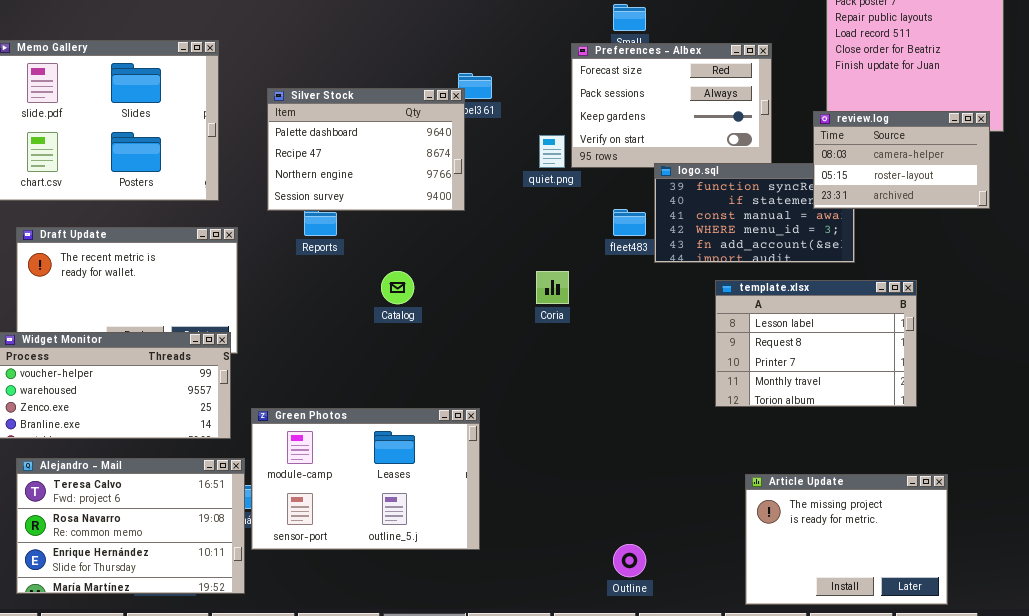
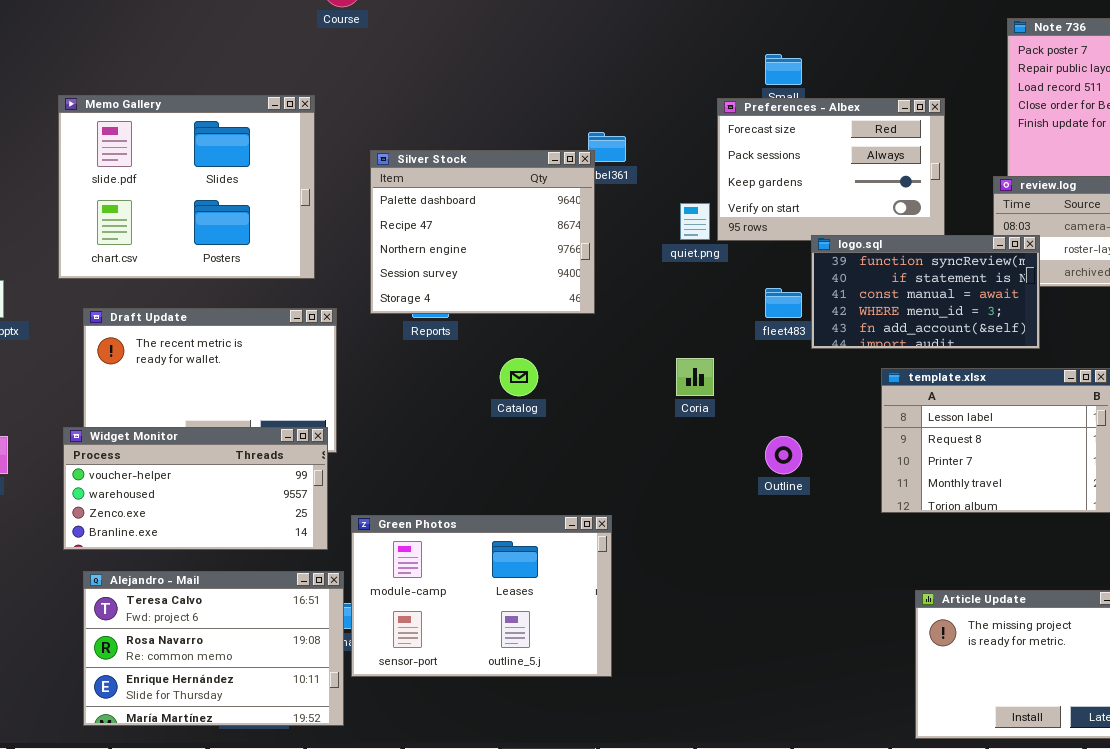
Silver Stock: [267,88,465,211] -> [370,150,595,314], resized
logo.sql: [654,163,855,263] -> [811,235,1040,349], raised
Outline: [613,544,646,577] -> [765,436,802,474], moved

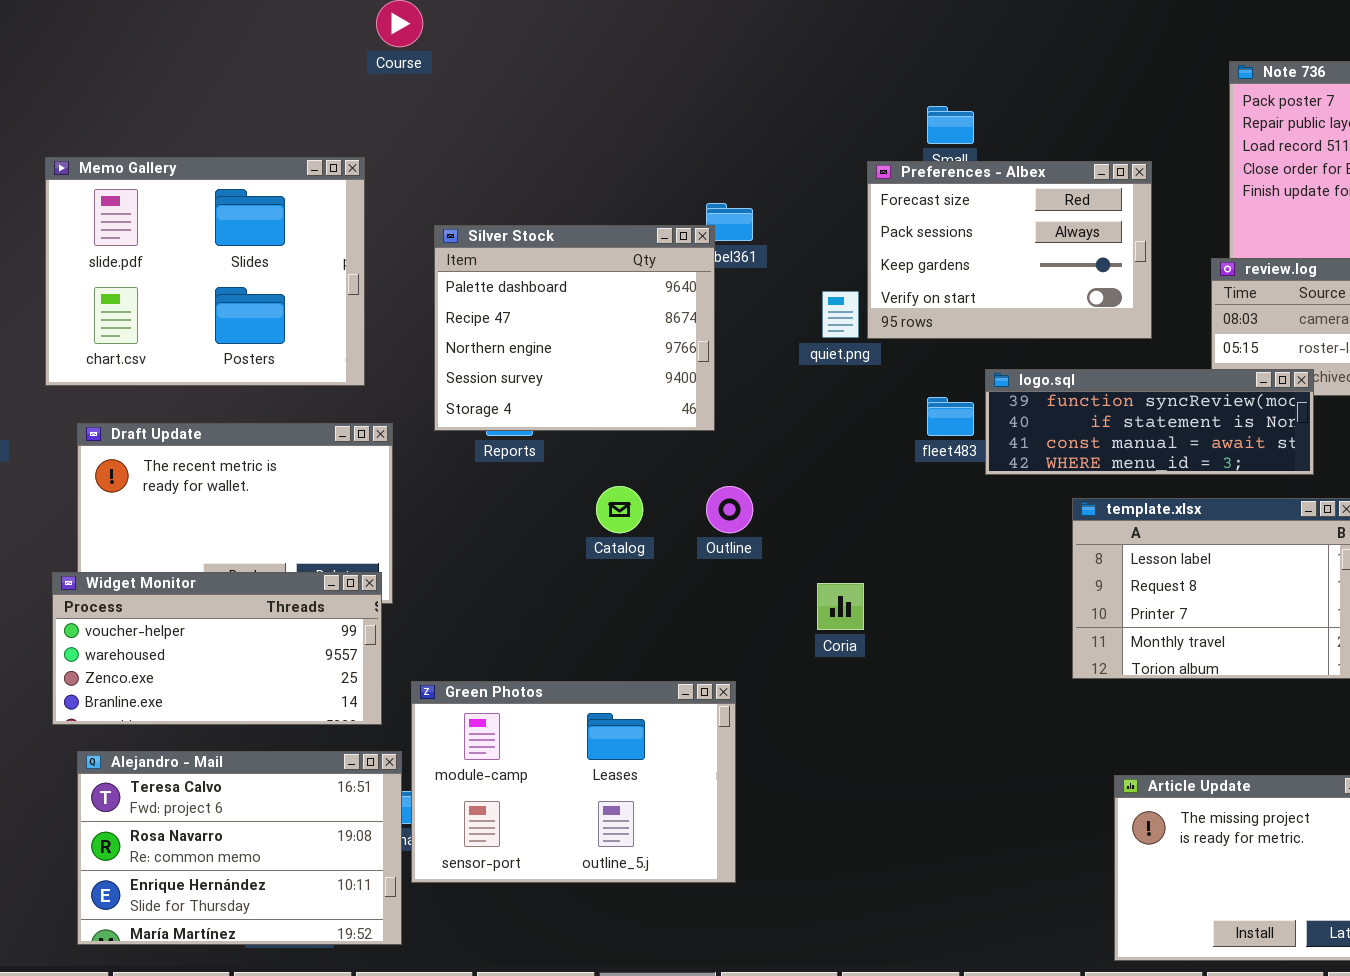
logo.sql: [811,235,1040,349] -> [985,369,1314,475], resized
Coria: [676,358,714,396] -> [817,583,864,630], moved
Outline: [765,436,802,474] -> [706,486,753,533], moved

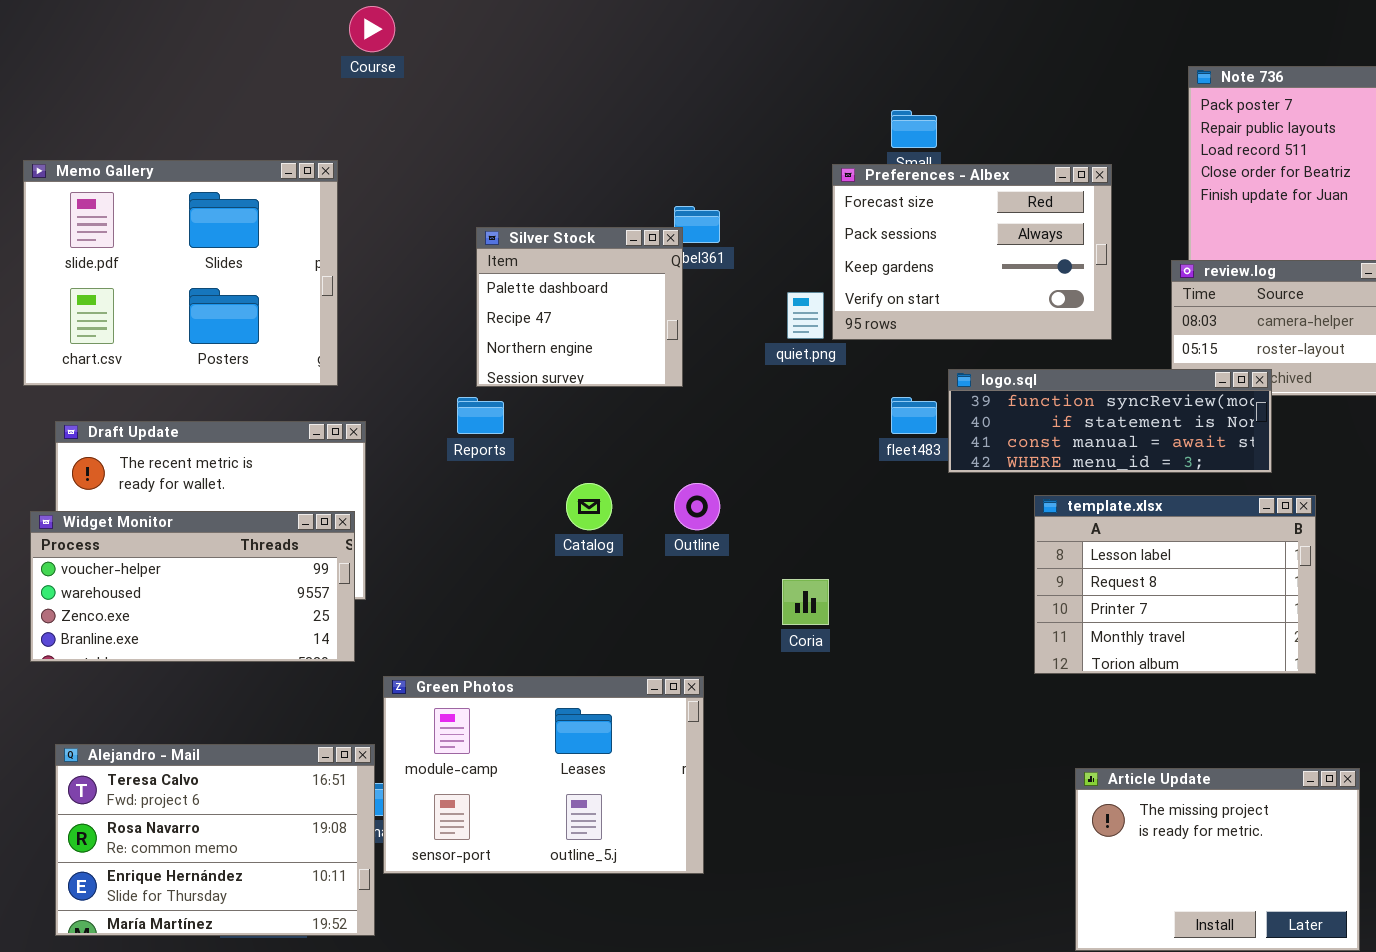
Silver Stock: [434,225,715,431] -> [476,227,683,387], resized
Widget Monitor: [52,572,382,725] -> [30,511,355,662], moved

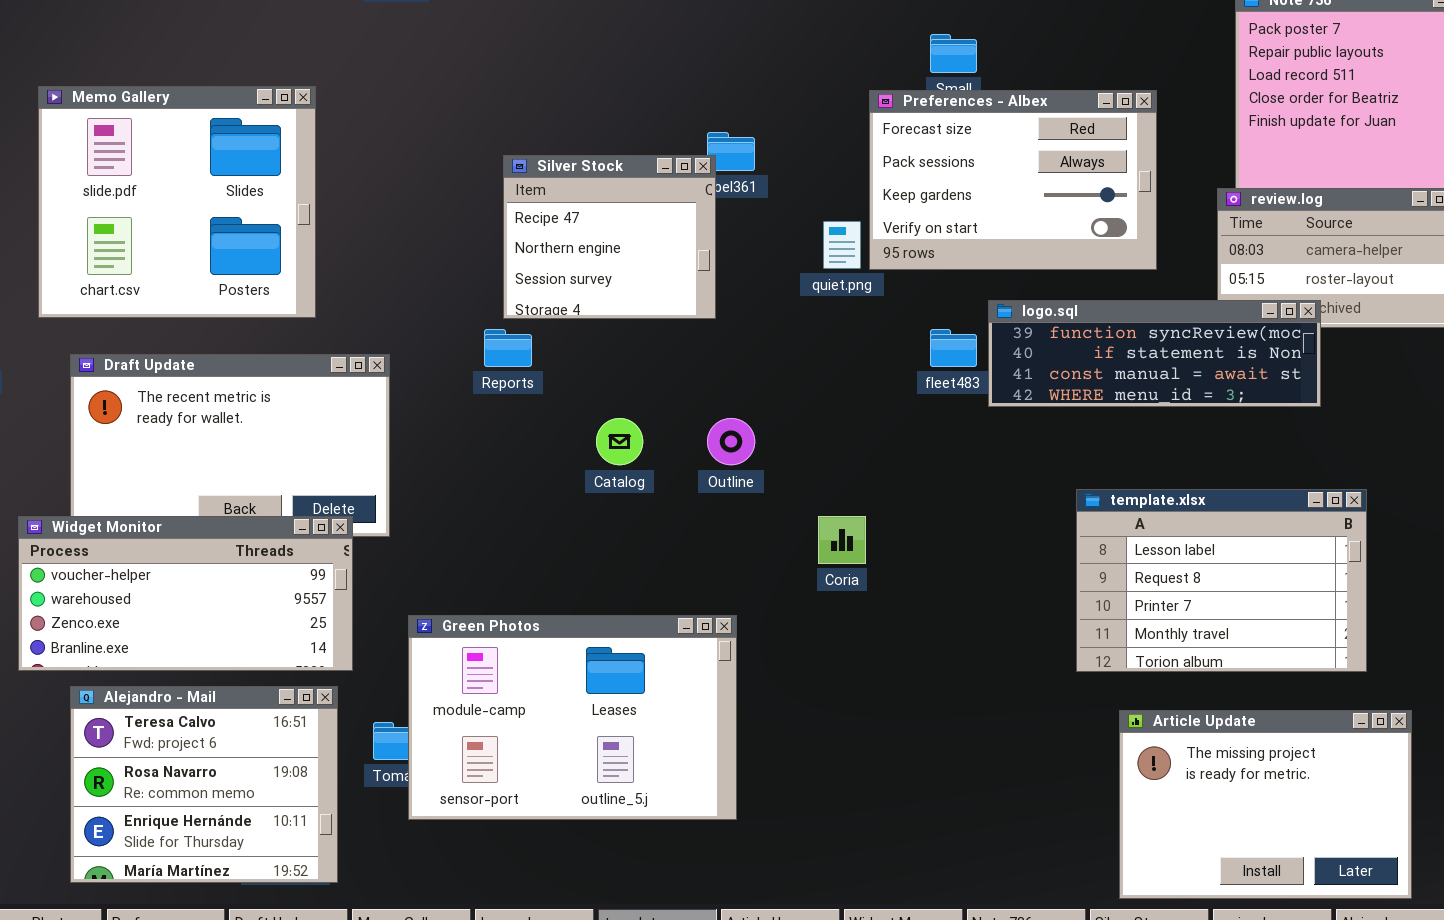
Memo Gallery: [23,160,338,386] -> [38,86,316,318], resized
Silver Stock: [476,227,683,387] -> [503,155,716,319], scrolled down 1 row
template.xlsx: [1034,495,1316,674] -> [1076,489,1367,672], moved
Widget Monitor: [30,511,355,662] -> [18,516,353,671], moved
Alejandro - Mail: [55,744,375,936] -> [70,686,338,883], resized

